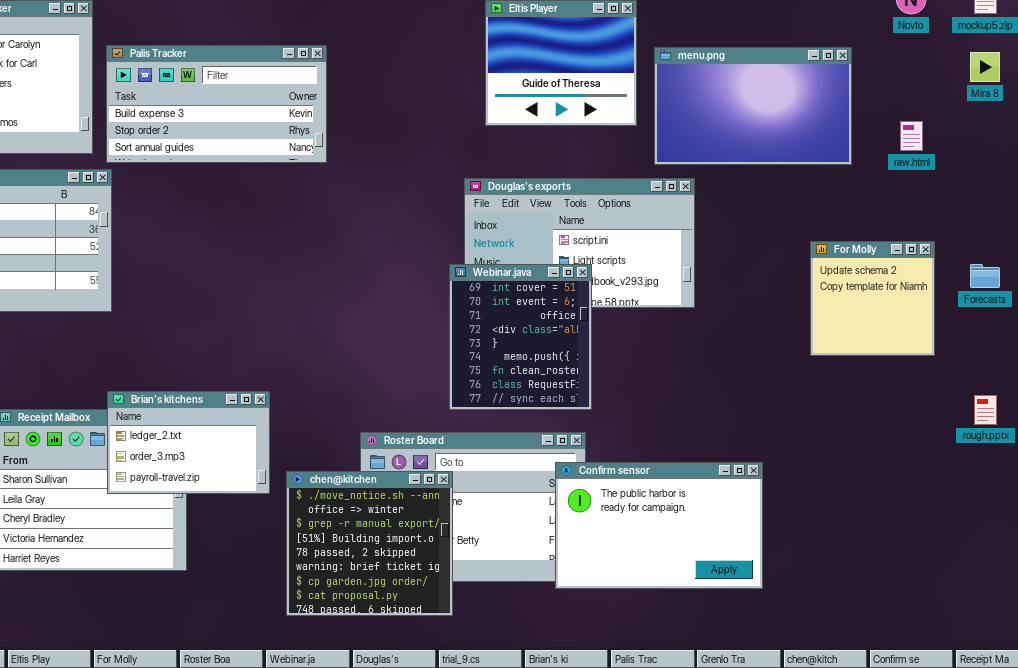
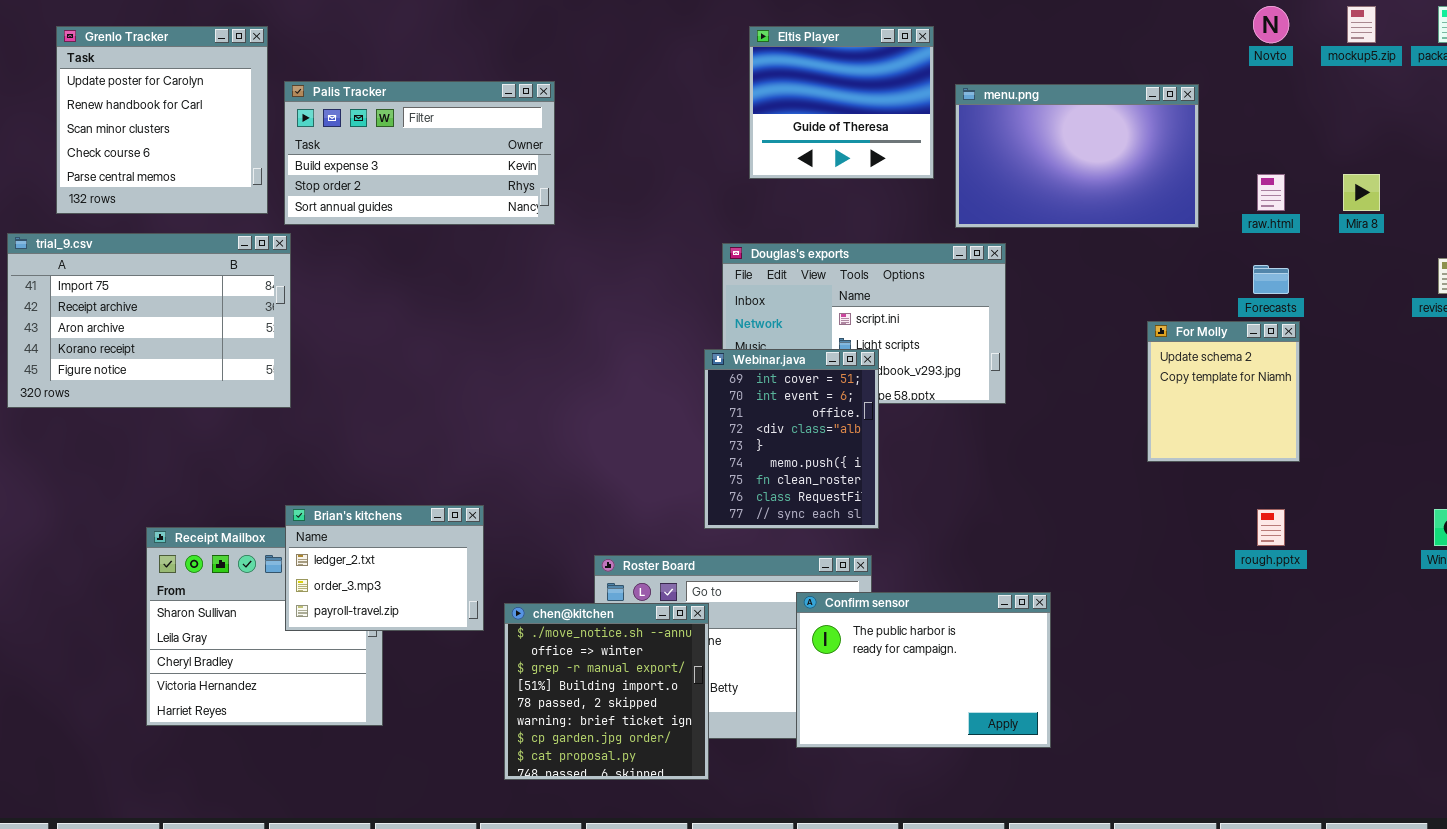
Mira 8: [970,52,1000,82] -> [1343,174,1380,211], moved
Forecasts: [970,264,1000,288] -> [1253,265,1289,294], moved
rough.pptx: [974,395,997,425] -> [1257,509,1285,546], moved
Confirm sensor: [555,462,763,589] -> [796,592,1051,748], moved

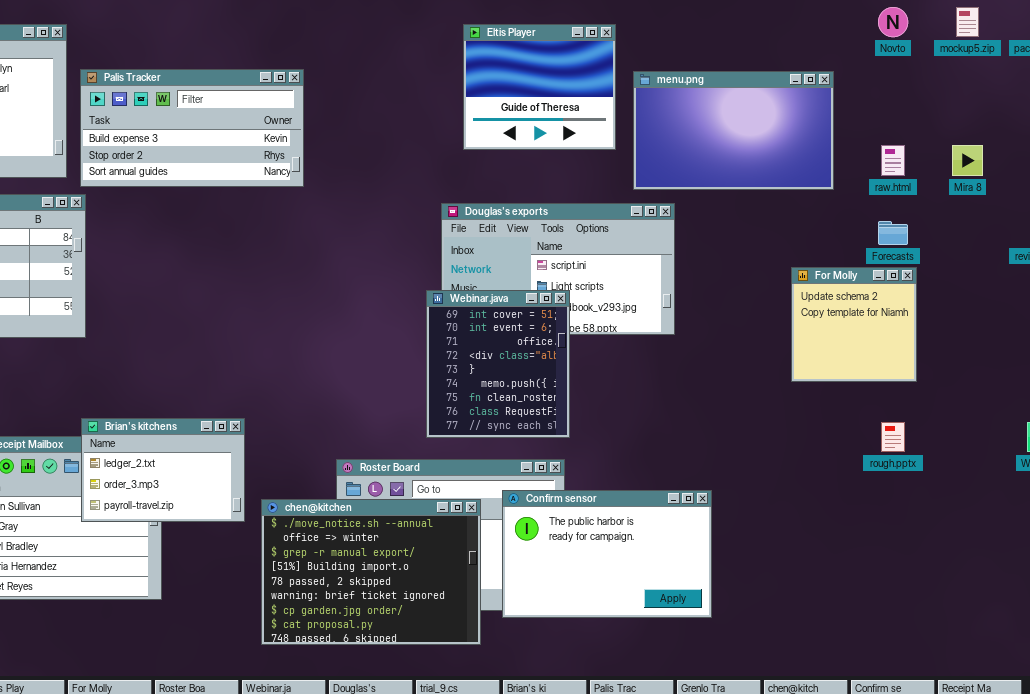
chen@kitchen: [504,603,709,780] -> [261,499,481,645], resized

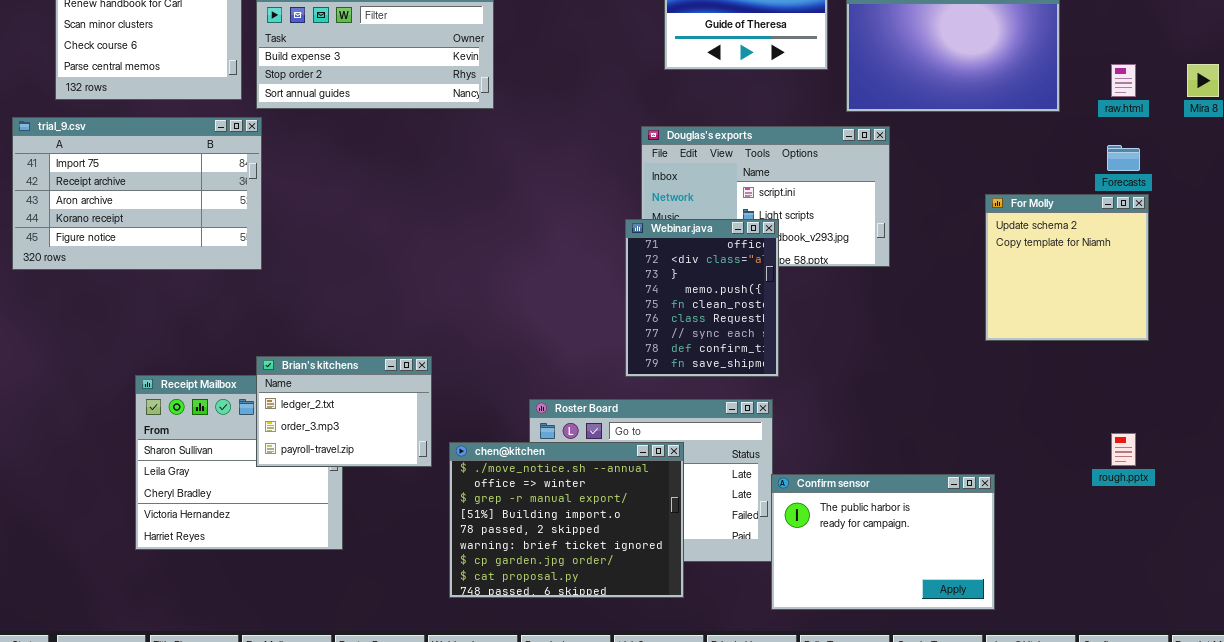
For Molly: [791,267,917,382] -> [985,194,1149,341], resized
Webinar.java: [426,290,570,438] -> [625,219,779,377], scrolled down 2 rows
rough.pptx: [881,422,905,452] -> [1111,433,1136,466], moved
Confirm sensor: [502,490,712,618] -> [771,474,995,610], moved

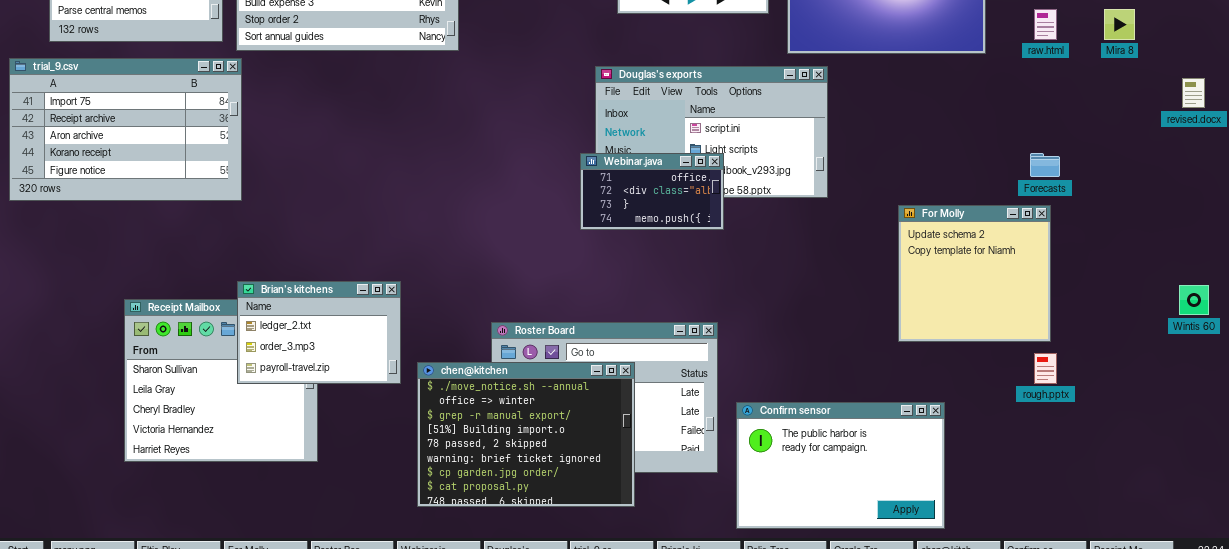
Forecasts: [1107,145,1140,171] -> [1030,153,1060,177], moved
For Molly: [985,194,1149,341] -> [898,205,1051,342], moved
Webinar.java: [625,219,779,377] -> [580,153,724,230], resized
Confirm sensor: [771,474,995,610] -> [736,402,945,529], moved

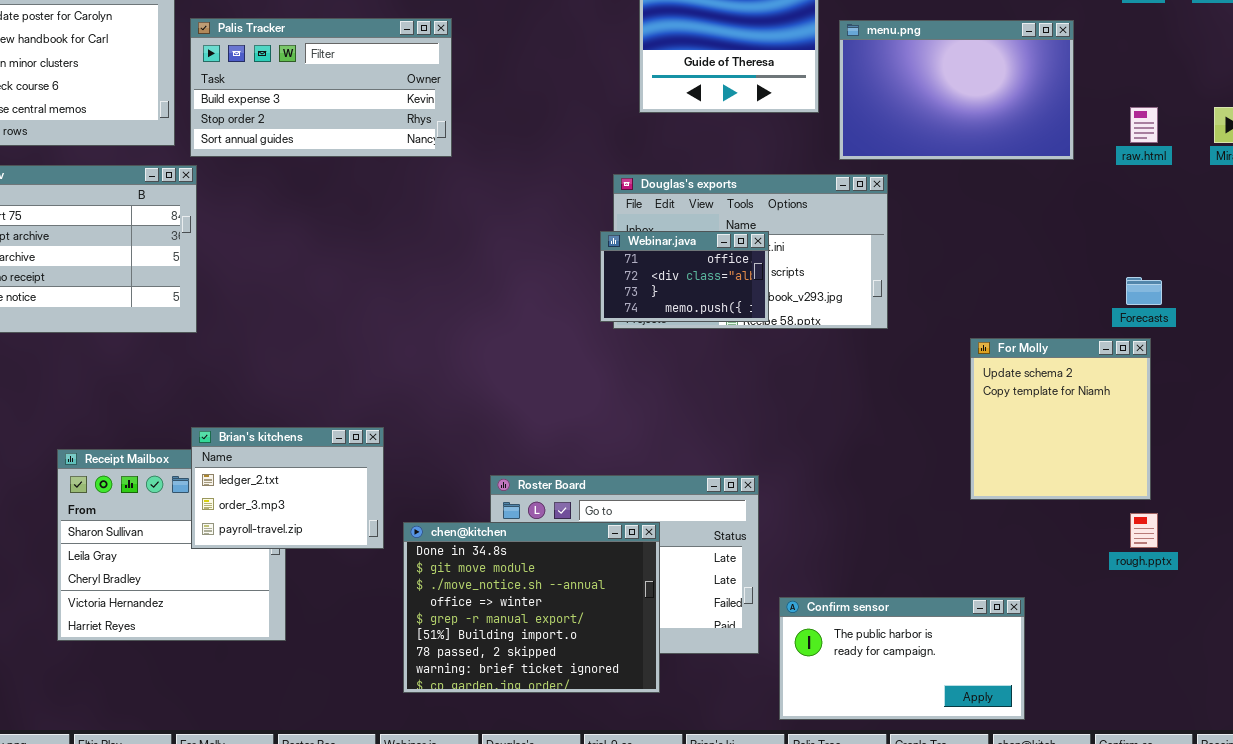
Webinar.java: [580,153,724,230] -> [600,231,769,322], moved
chen@kitchen: [417,362,635,507] -> [403,522,660,693], scrolled up 2 rows
Confirm sensor: [736,402,945,529] -> [779,597,1025,720], resized

